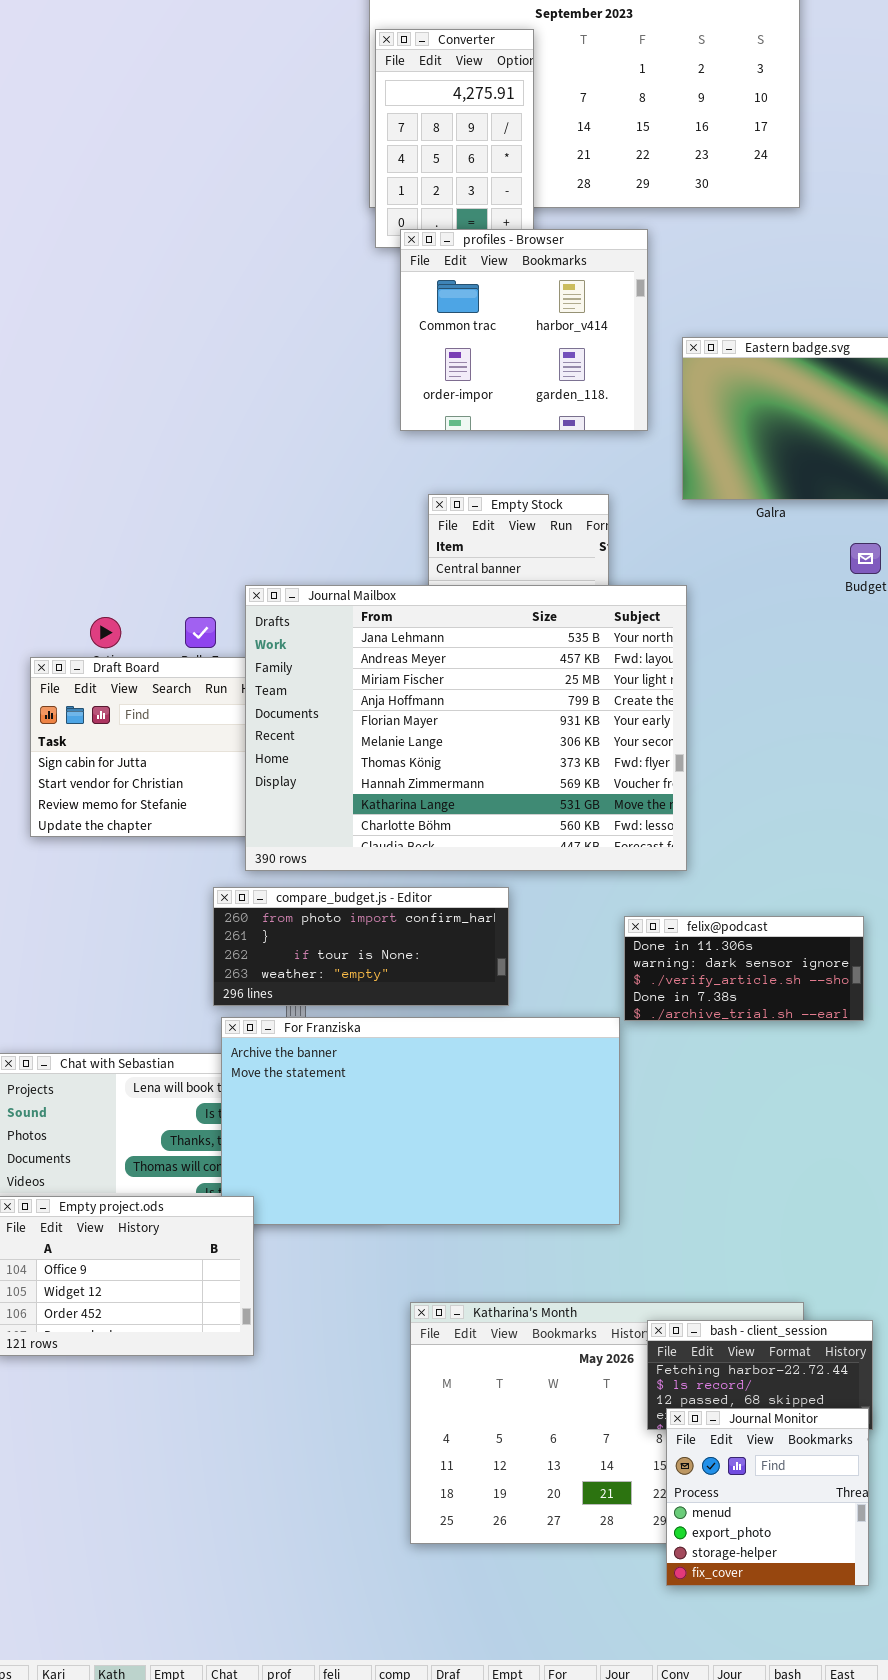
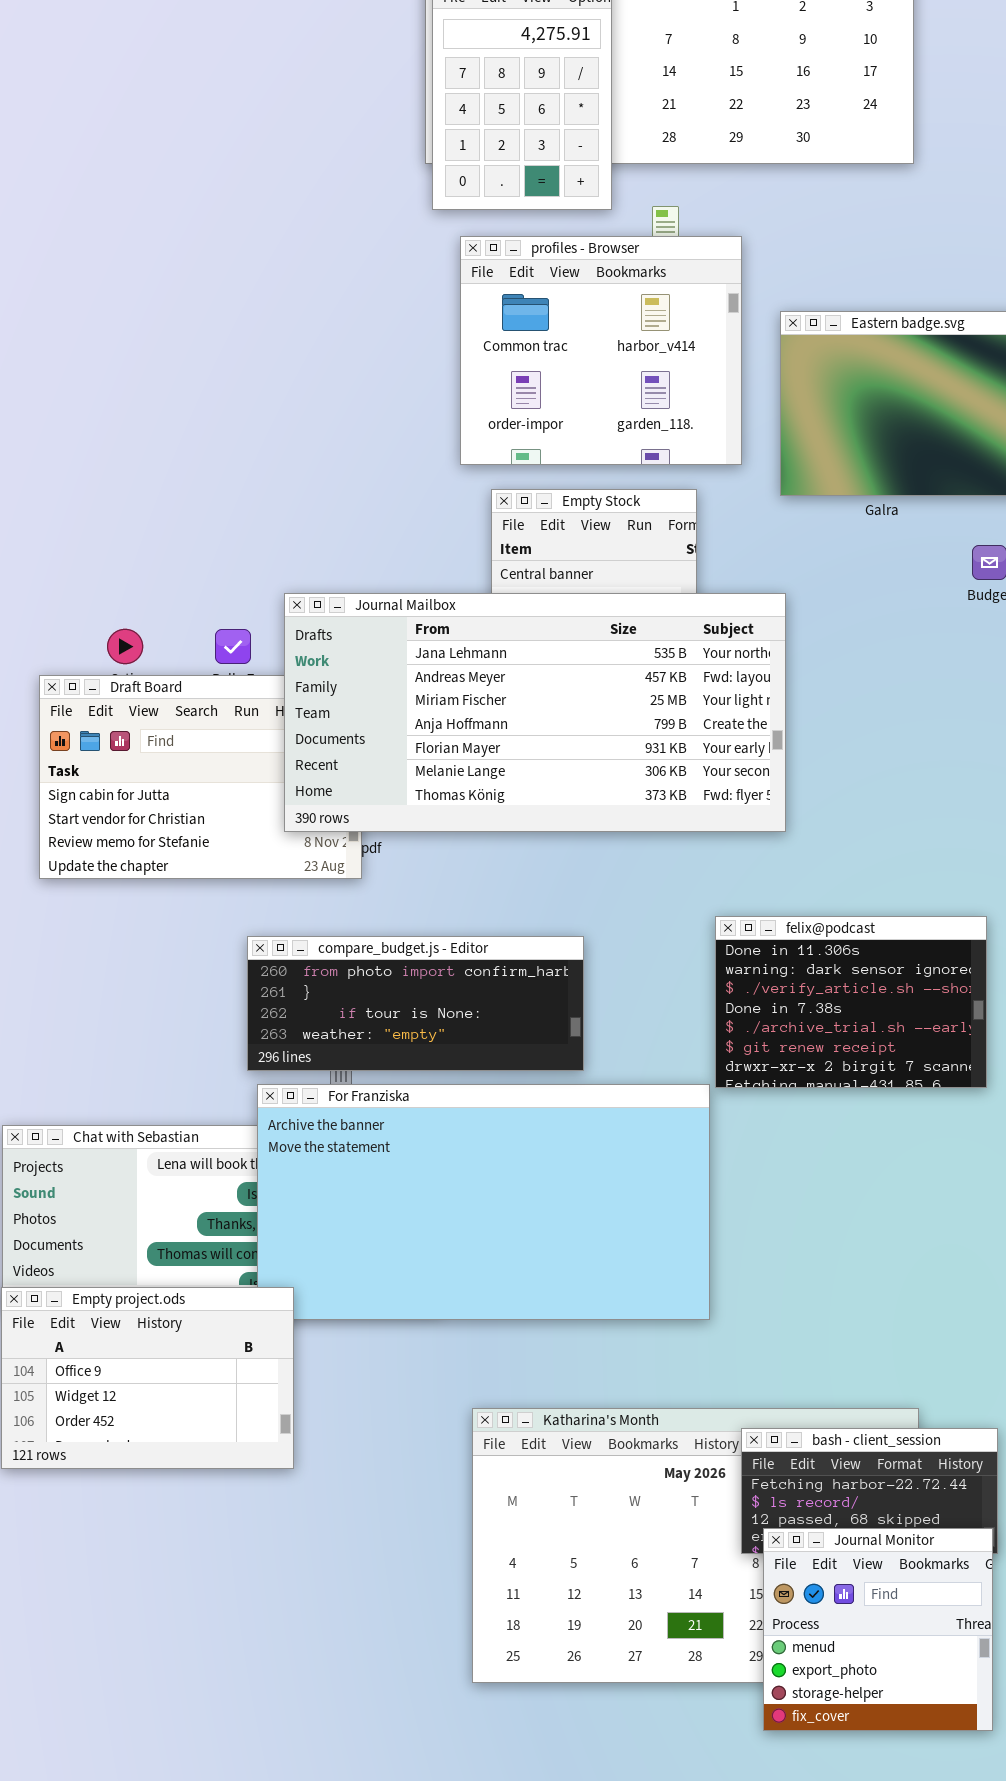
profiles - Browser: [400,229,648,431] -> [460,236,742,465], moved
Journal Mailbox: [245,585,687,871] -> [284,593,786,832], resized
felix@podcast: [624,916,864,1021] -> [715,916,987,1088], resized

